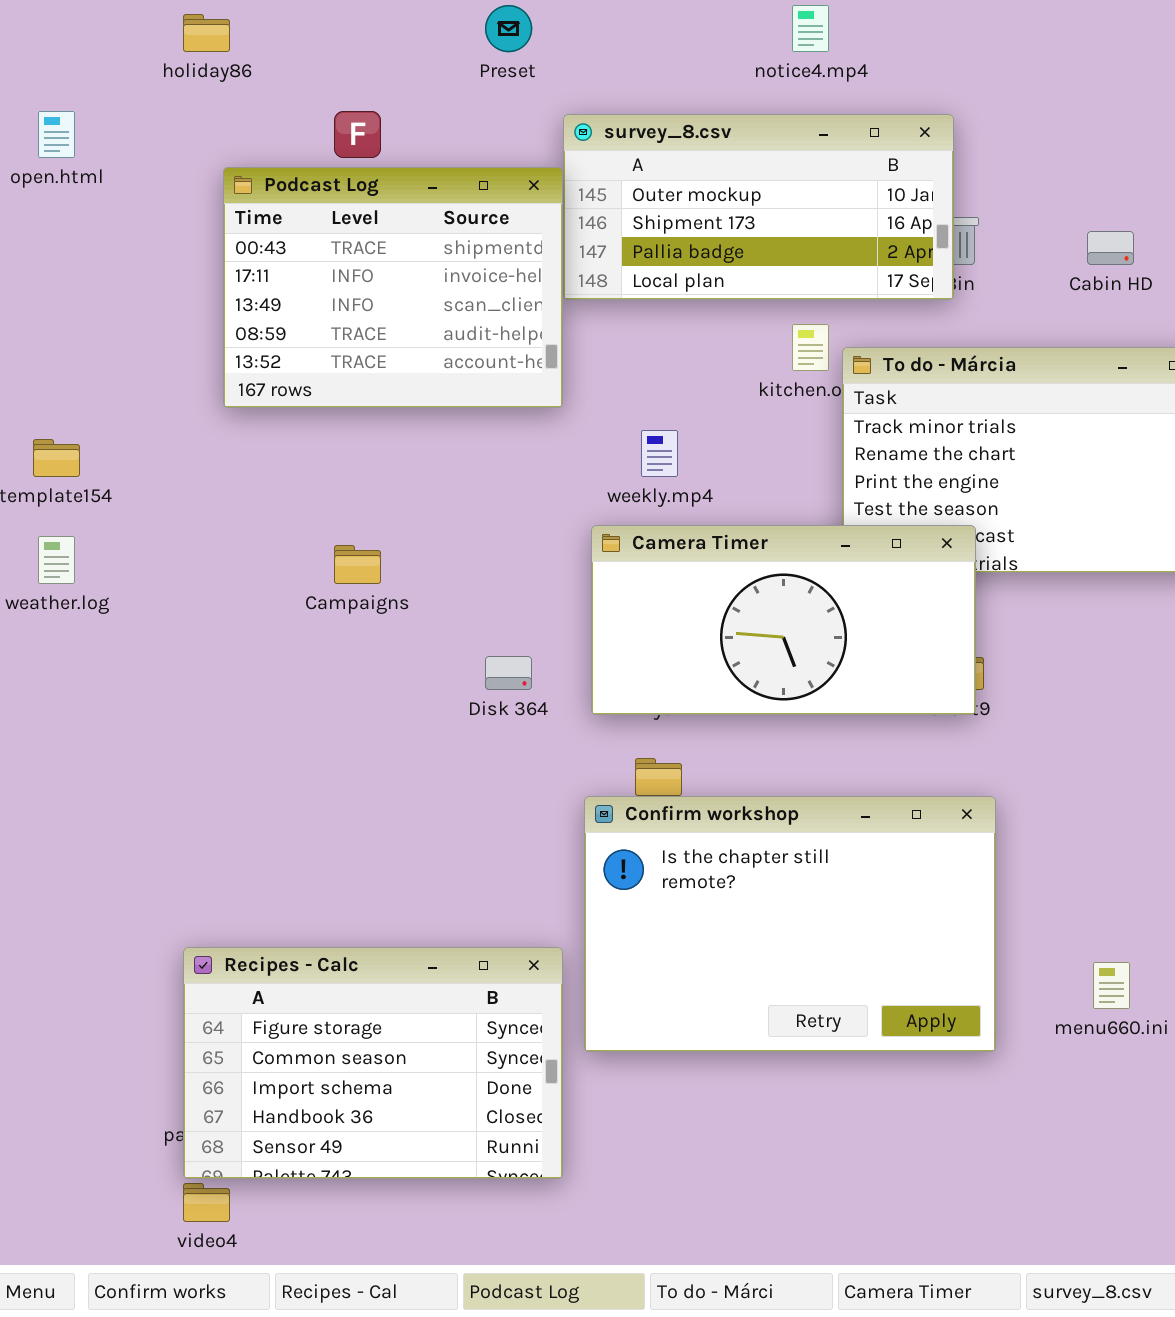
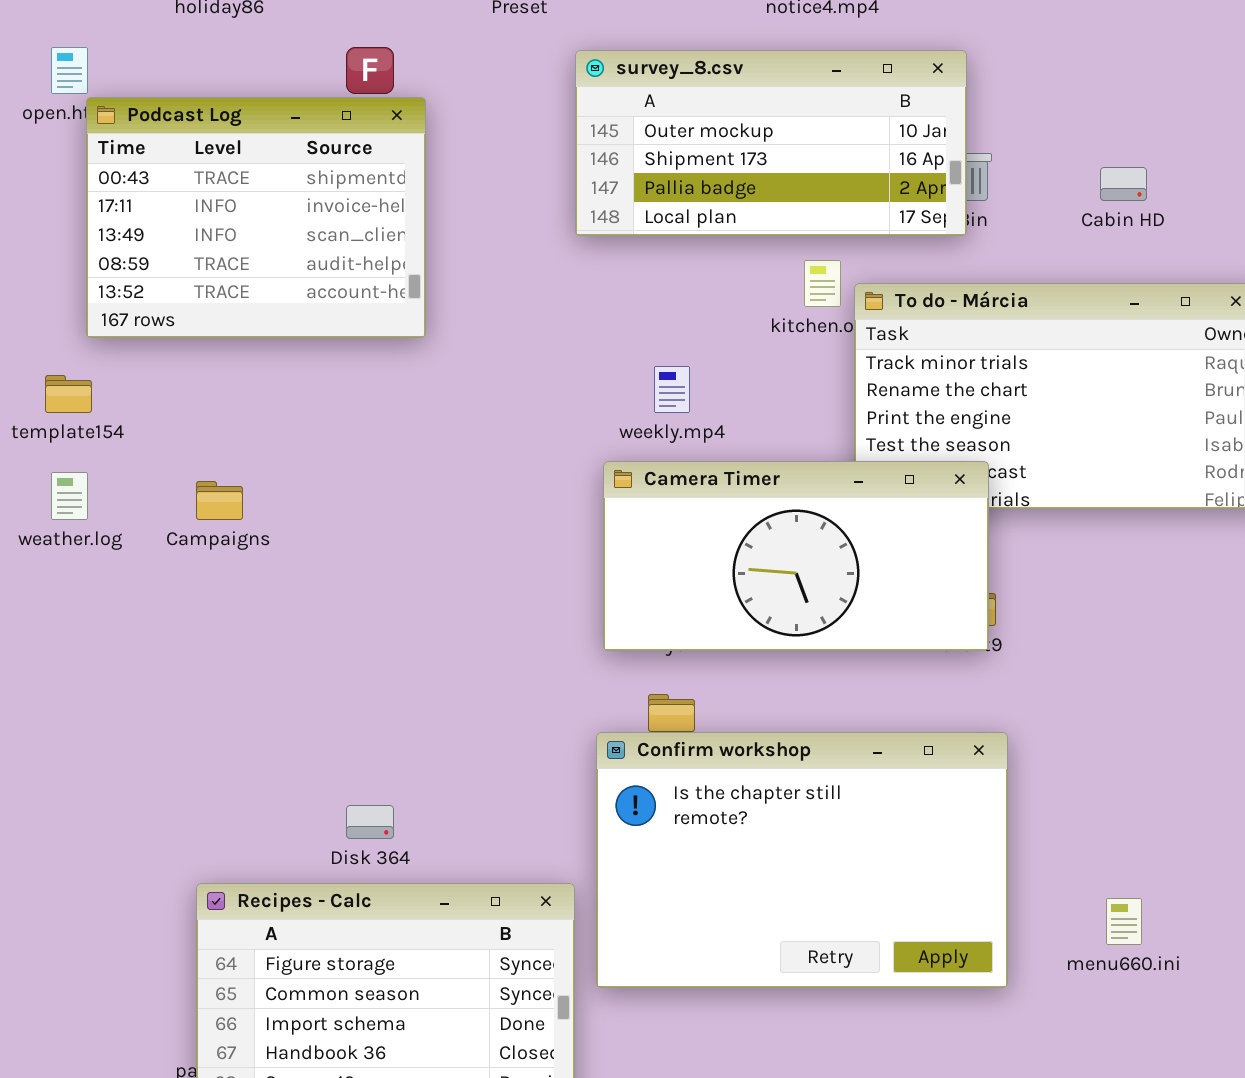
Podcast Log: [223,167,563,408] -> [86,97,426,338], moved
Campaigns: [334,545,381,584] -> [196,481,243,520], moved
Disk 364: [485,656,532,690] -> [346,805,394,839], moved

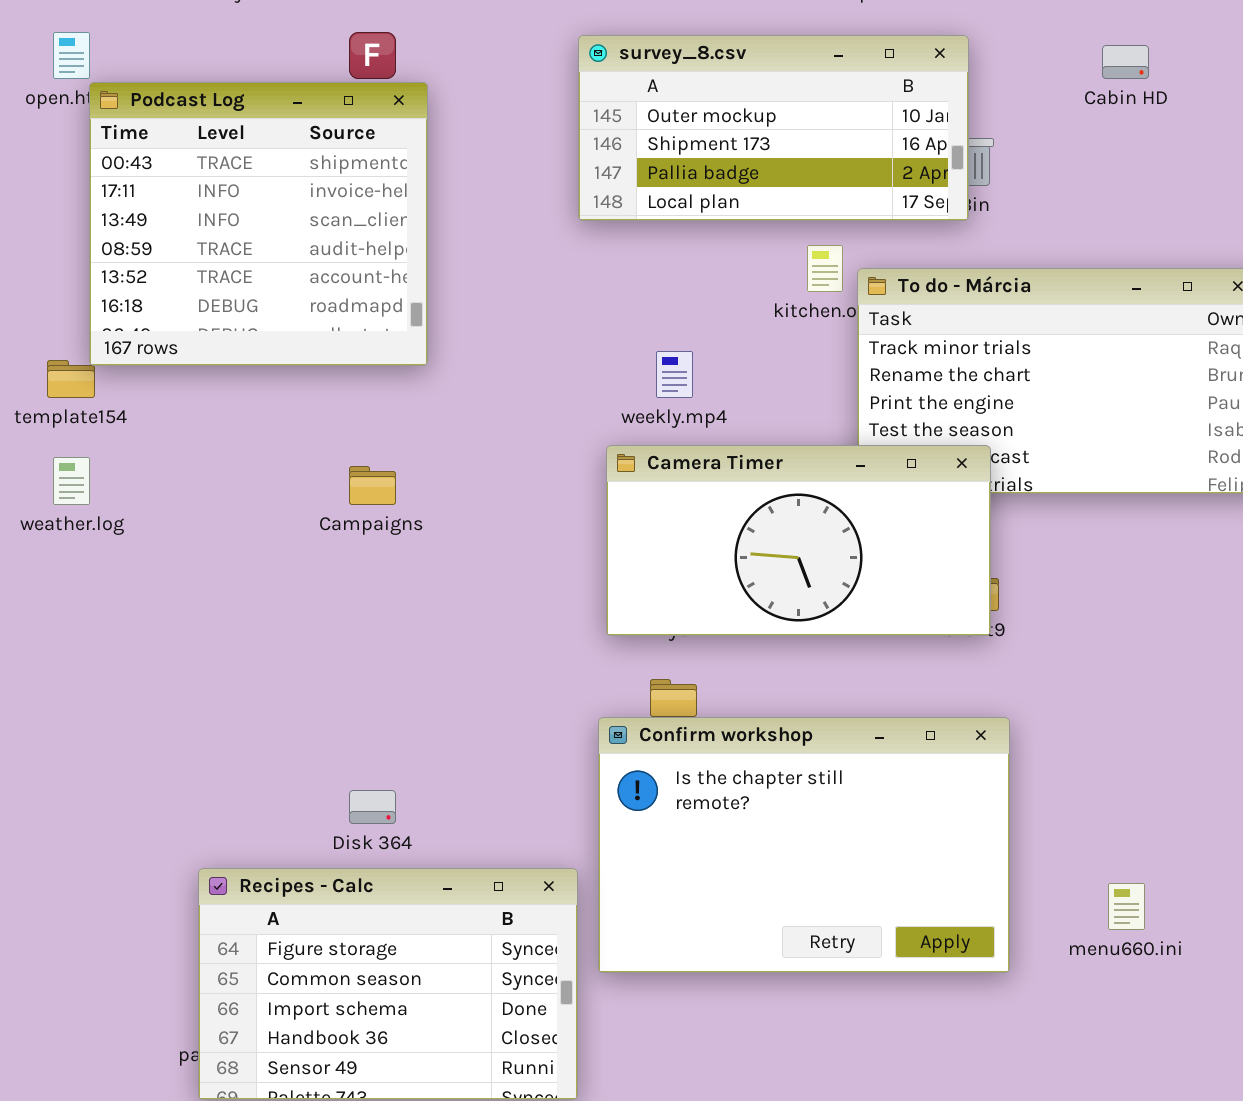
Podcast Log: [86,97,426,338] -> [89,82,428,366], resized
Cabin HD: [1100,167,1147,201] -> [1102,45,1149,79], moved
Campaigns: [196,481,243,520] -> [349,466,396,505], moved

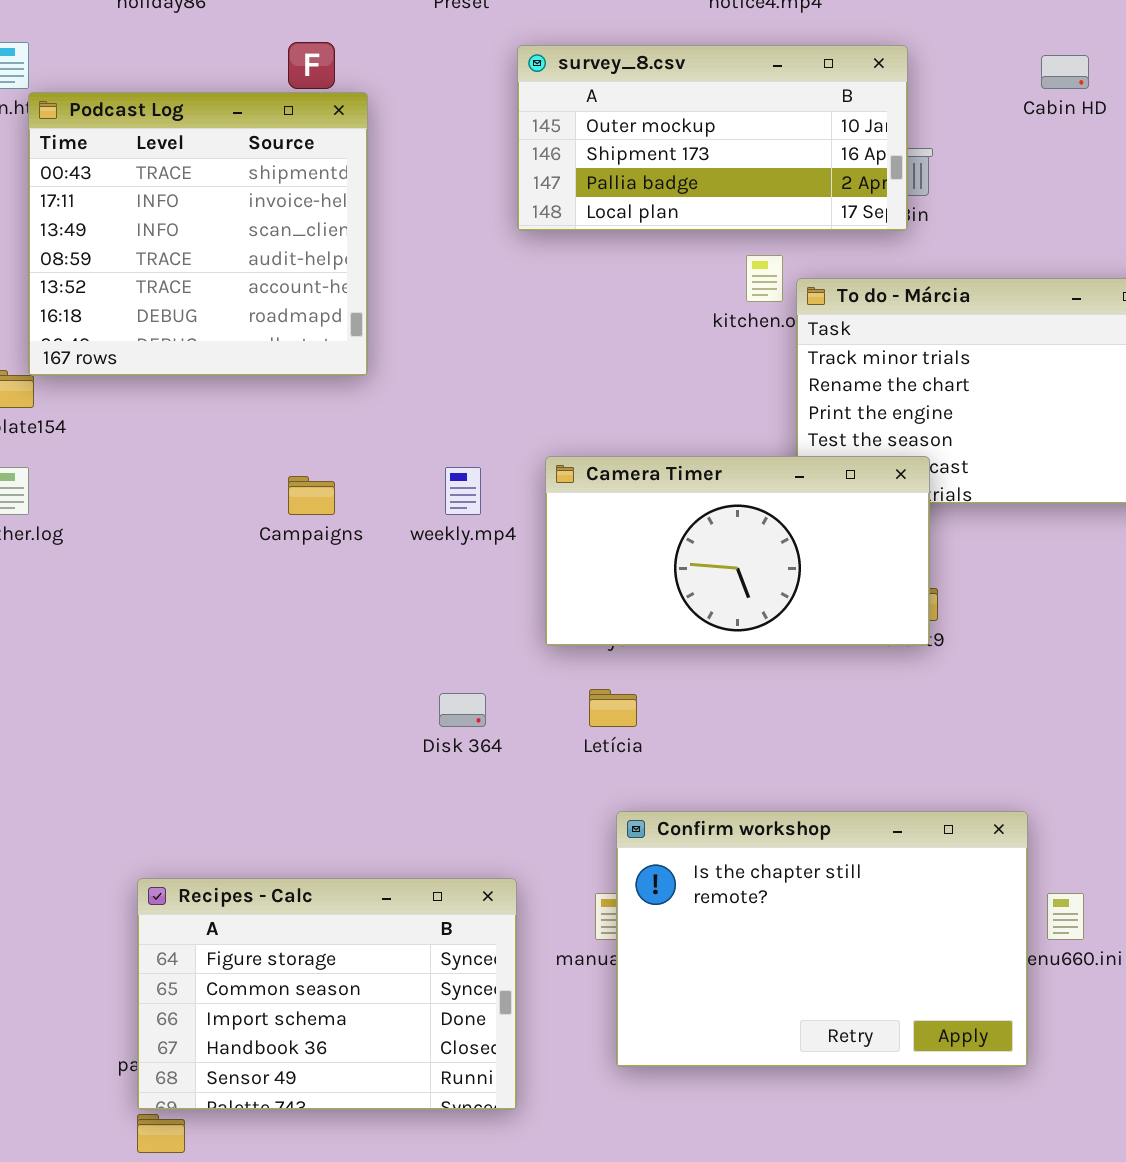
weekly.mp4: [656,351,693,398] -> [445,467,481,515], moved
Confirm workshop: [598,717,1010,973] -> [616,811,1028,1067], moved
Disk 364: [349,790,396,824] -> [439,693,486,727], moved

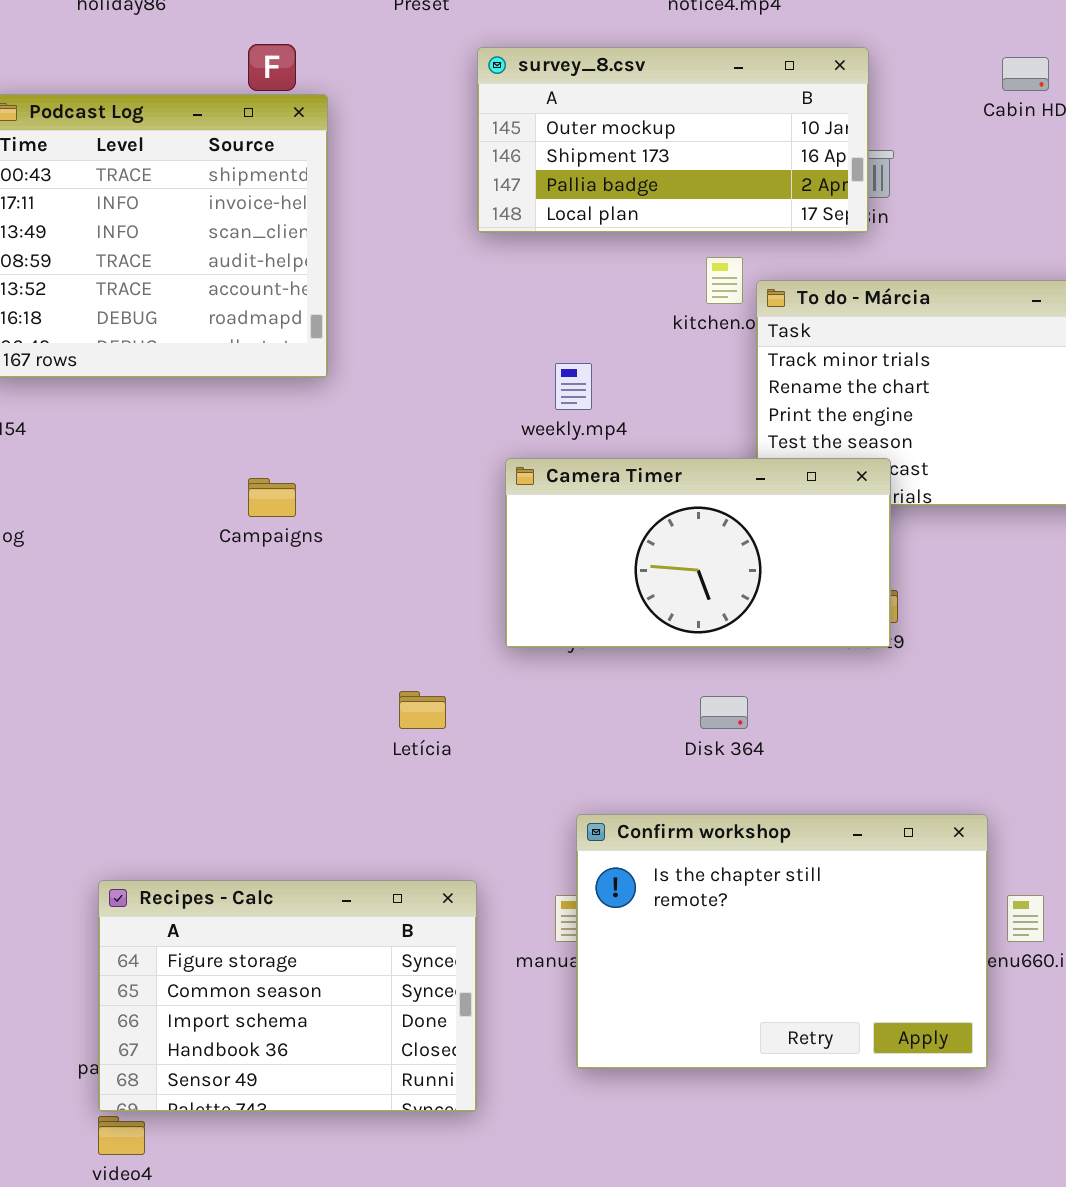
weekly.mp4: [445,467,481,515] -> [555,363,592,410], moved
Letícia: [589,689,637,727] -> [399,691,446,729], moved
Disk 364: [439,693,486,727] -> [700,696,748,729], moved

